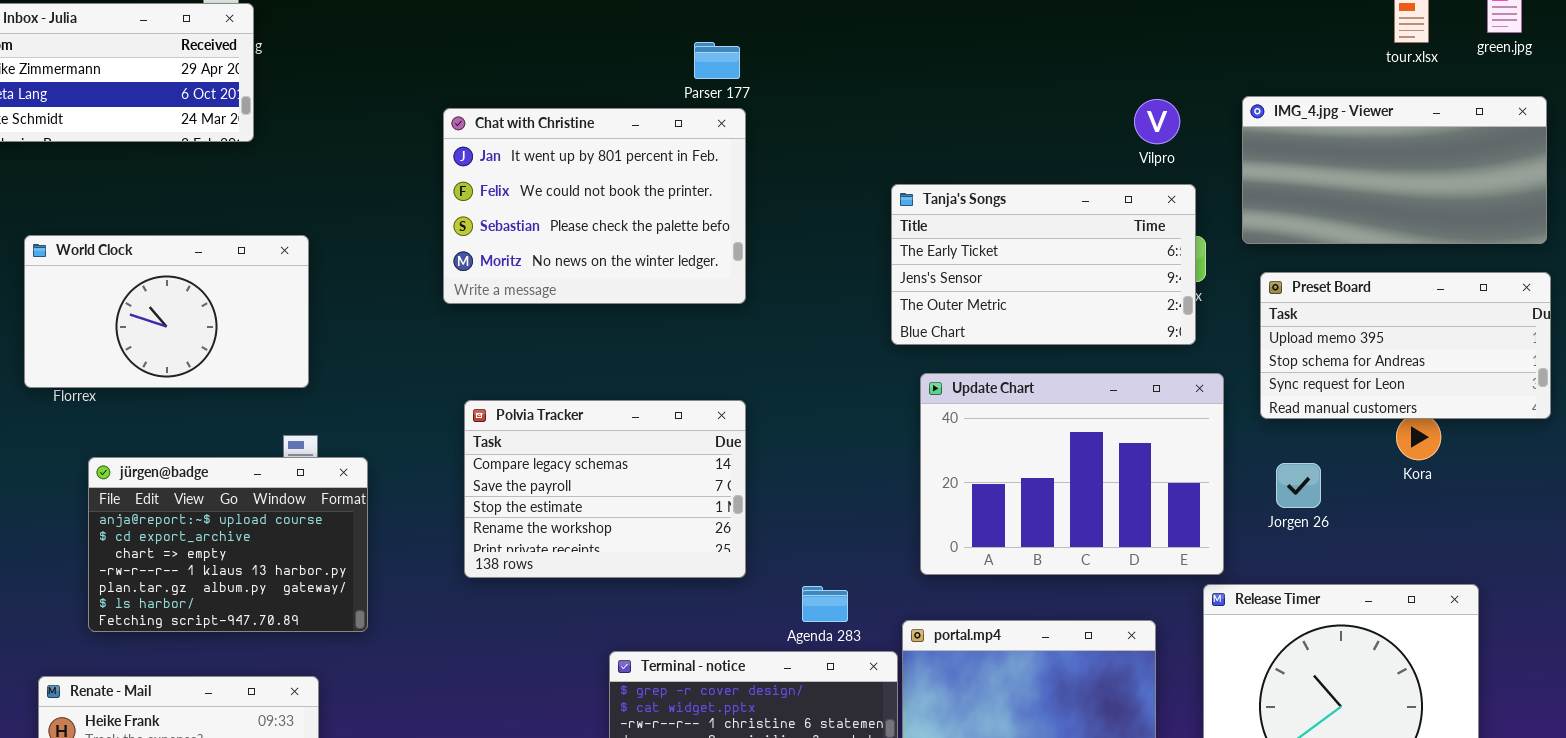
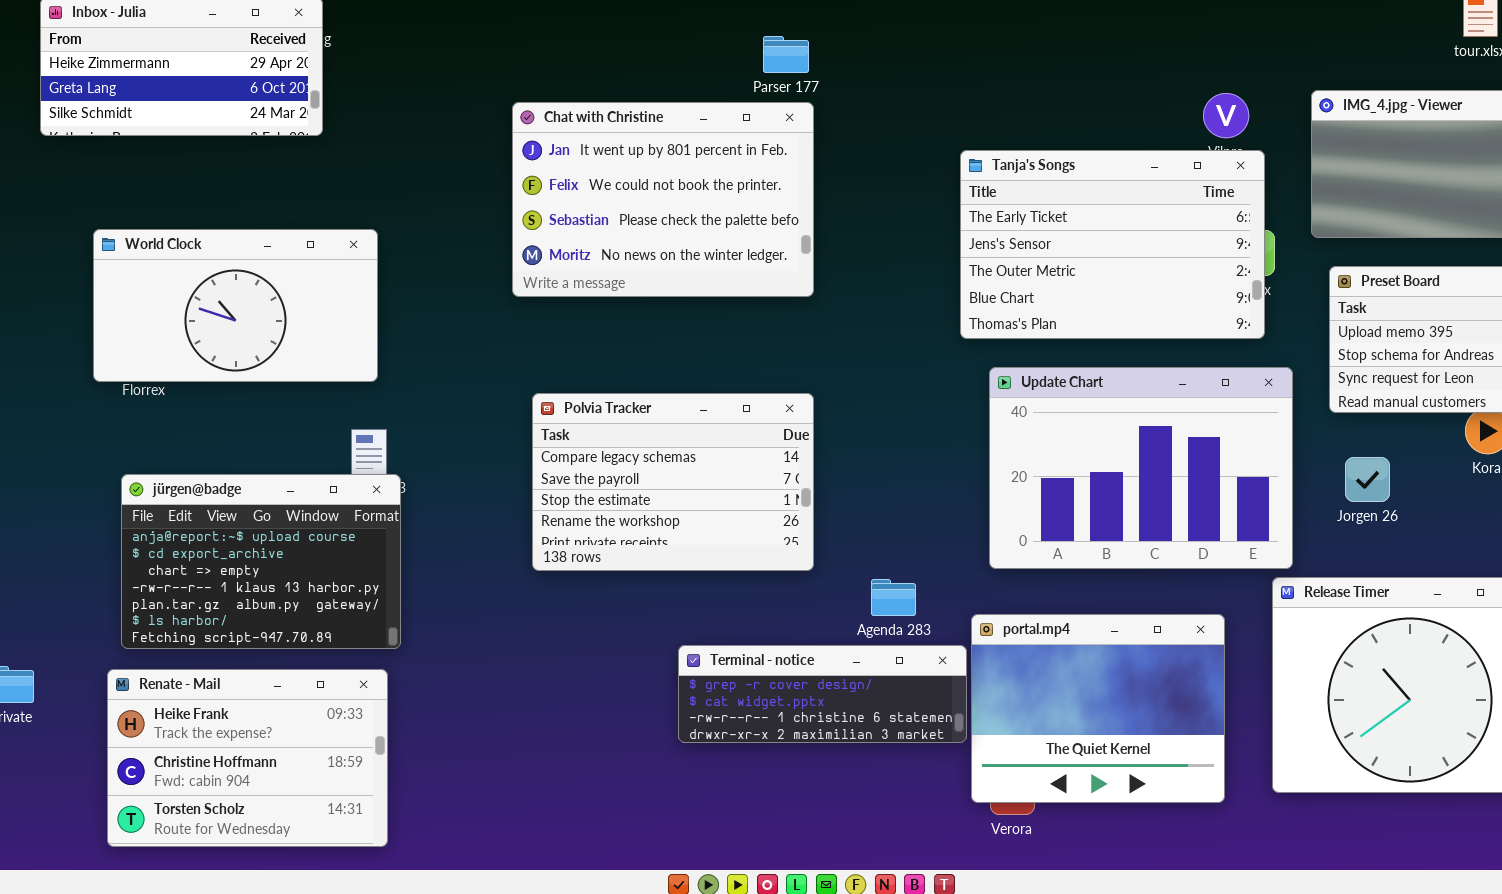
Tanja's Songs: [891,184,1196,345] -> [960,150,1265,339], resized
jürgen@badge: [88,457,368,632] -> [121,474,401,649], moved

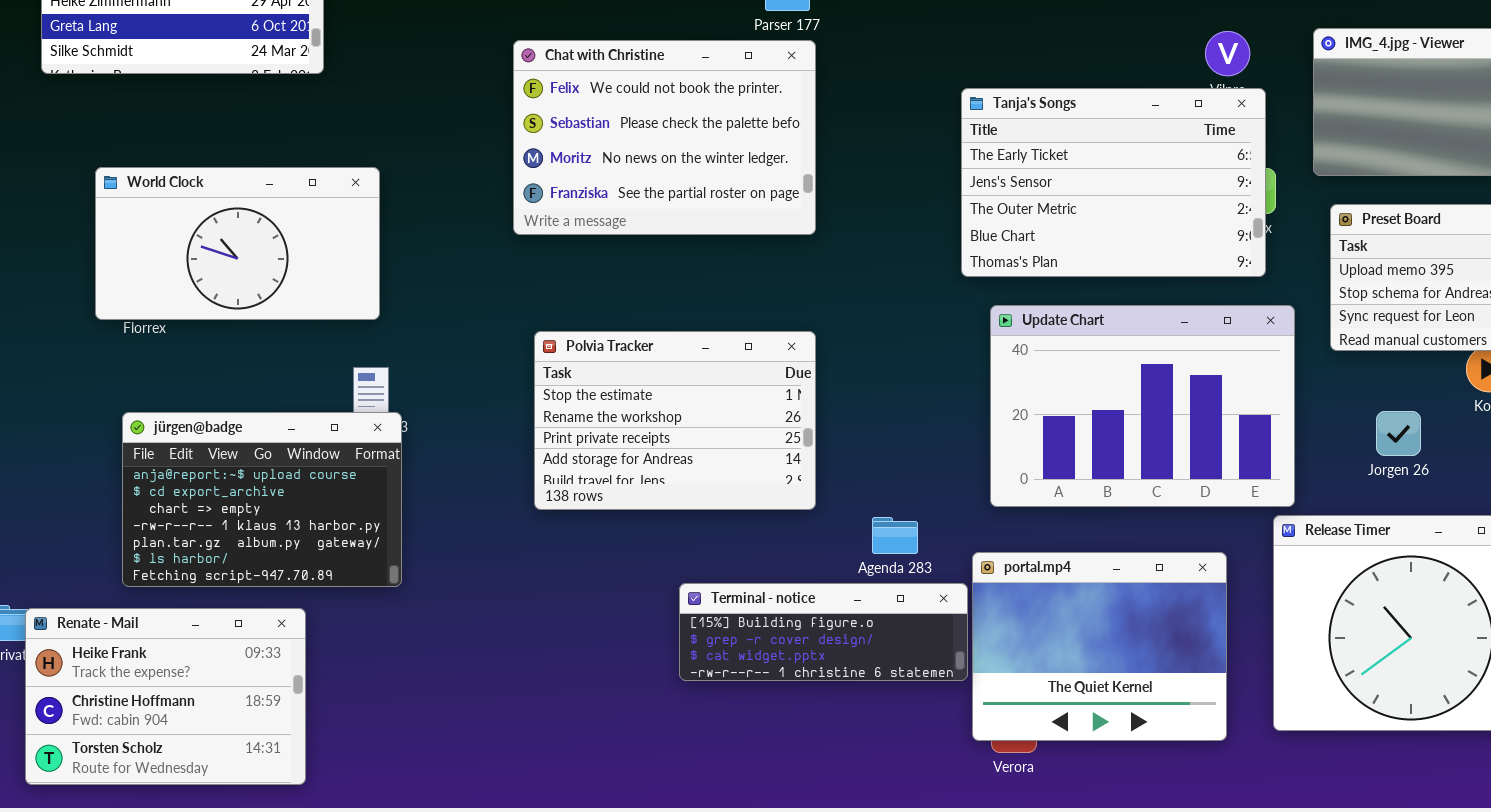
Chat with Christine: [512,102,814,297] -> [513,40,816,235], scrolled down 1 row
Polvia Tracker: [532,393,814,571] -> [534,331,816,510], scrolled down 2 rows
Jorgen 26: [1345,457,1390,502] -> [1376,411,1421,456], moved
Terminal - notice: [678,645,967,743] -> [679,583,968,681], scrolled up 1 row
Renate - Mail: [107,669,388,847] -> [25,608,306,785], moved

